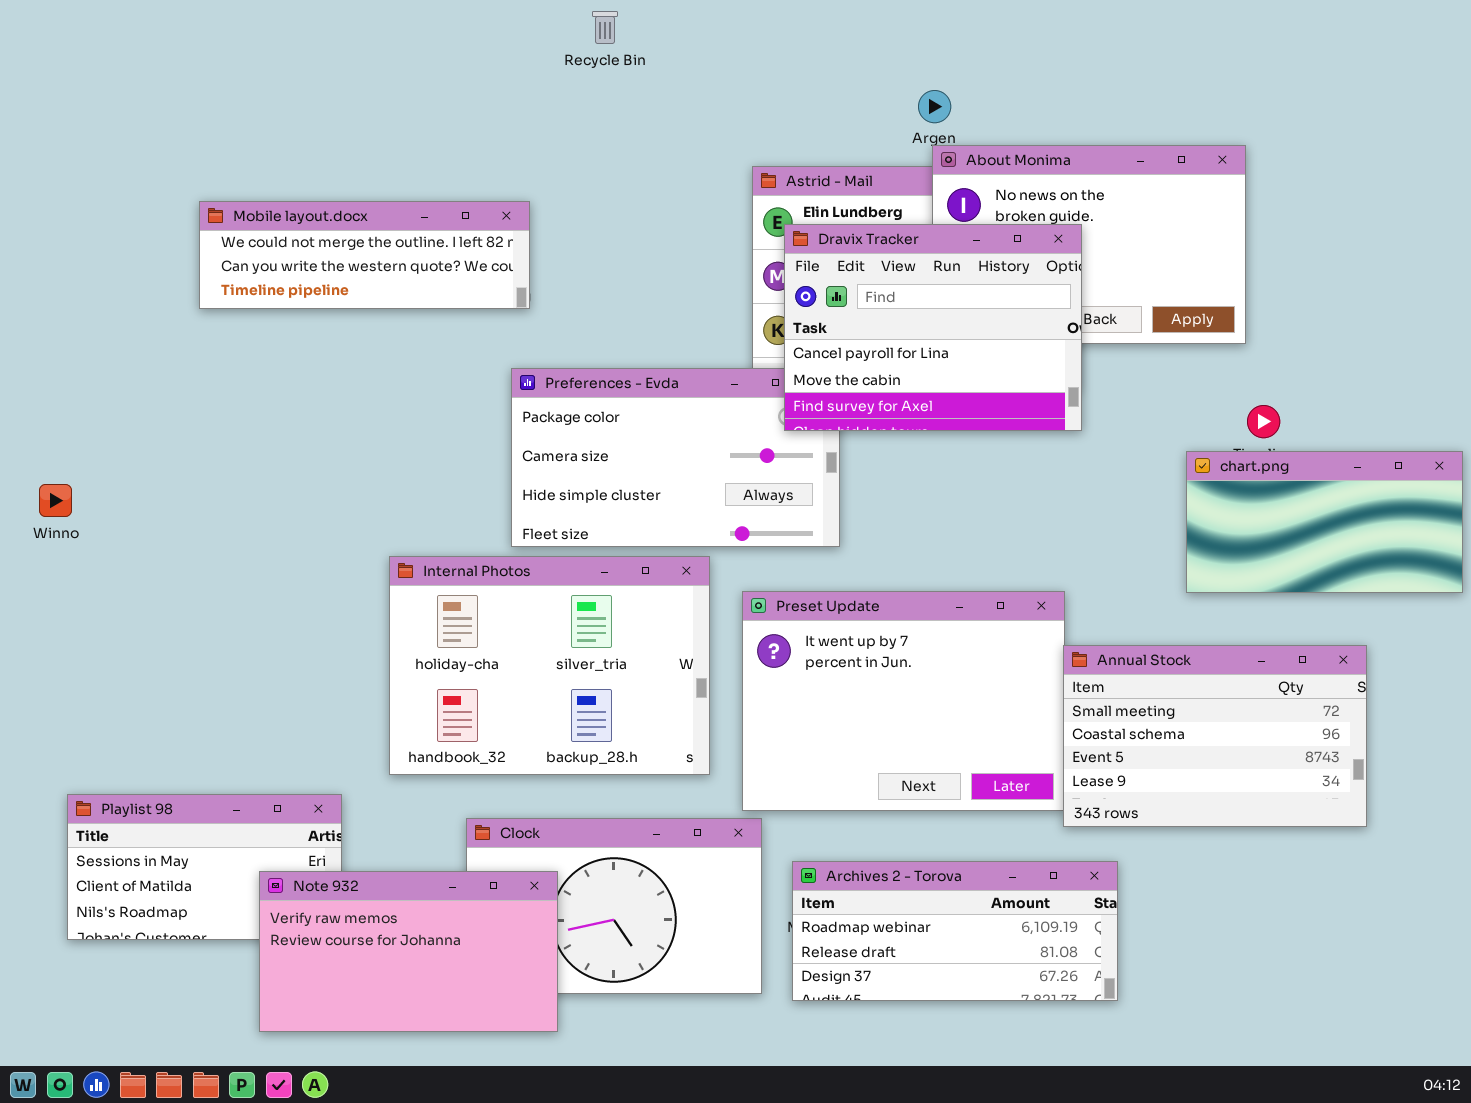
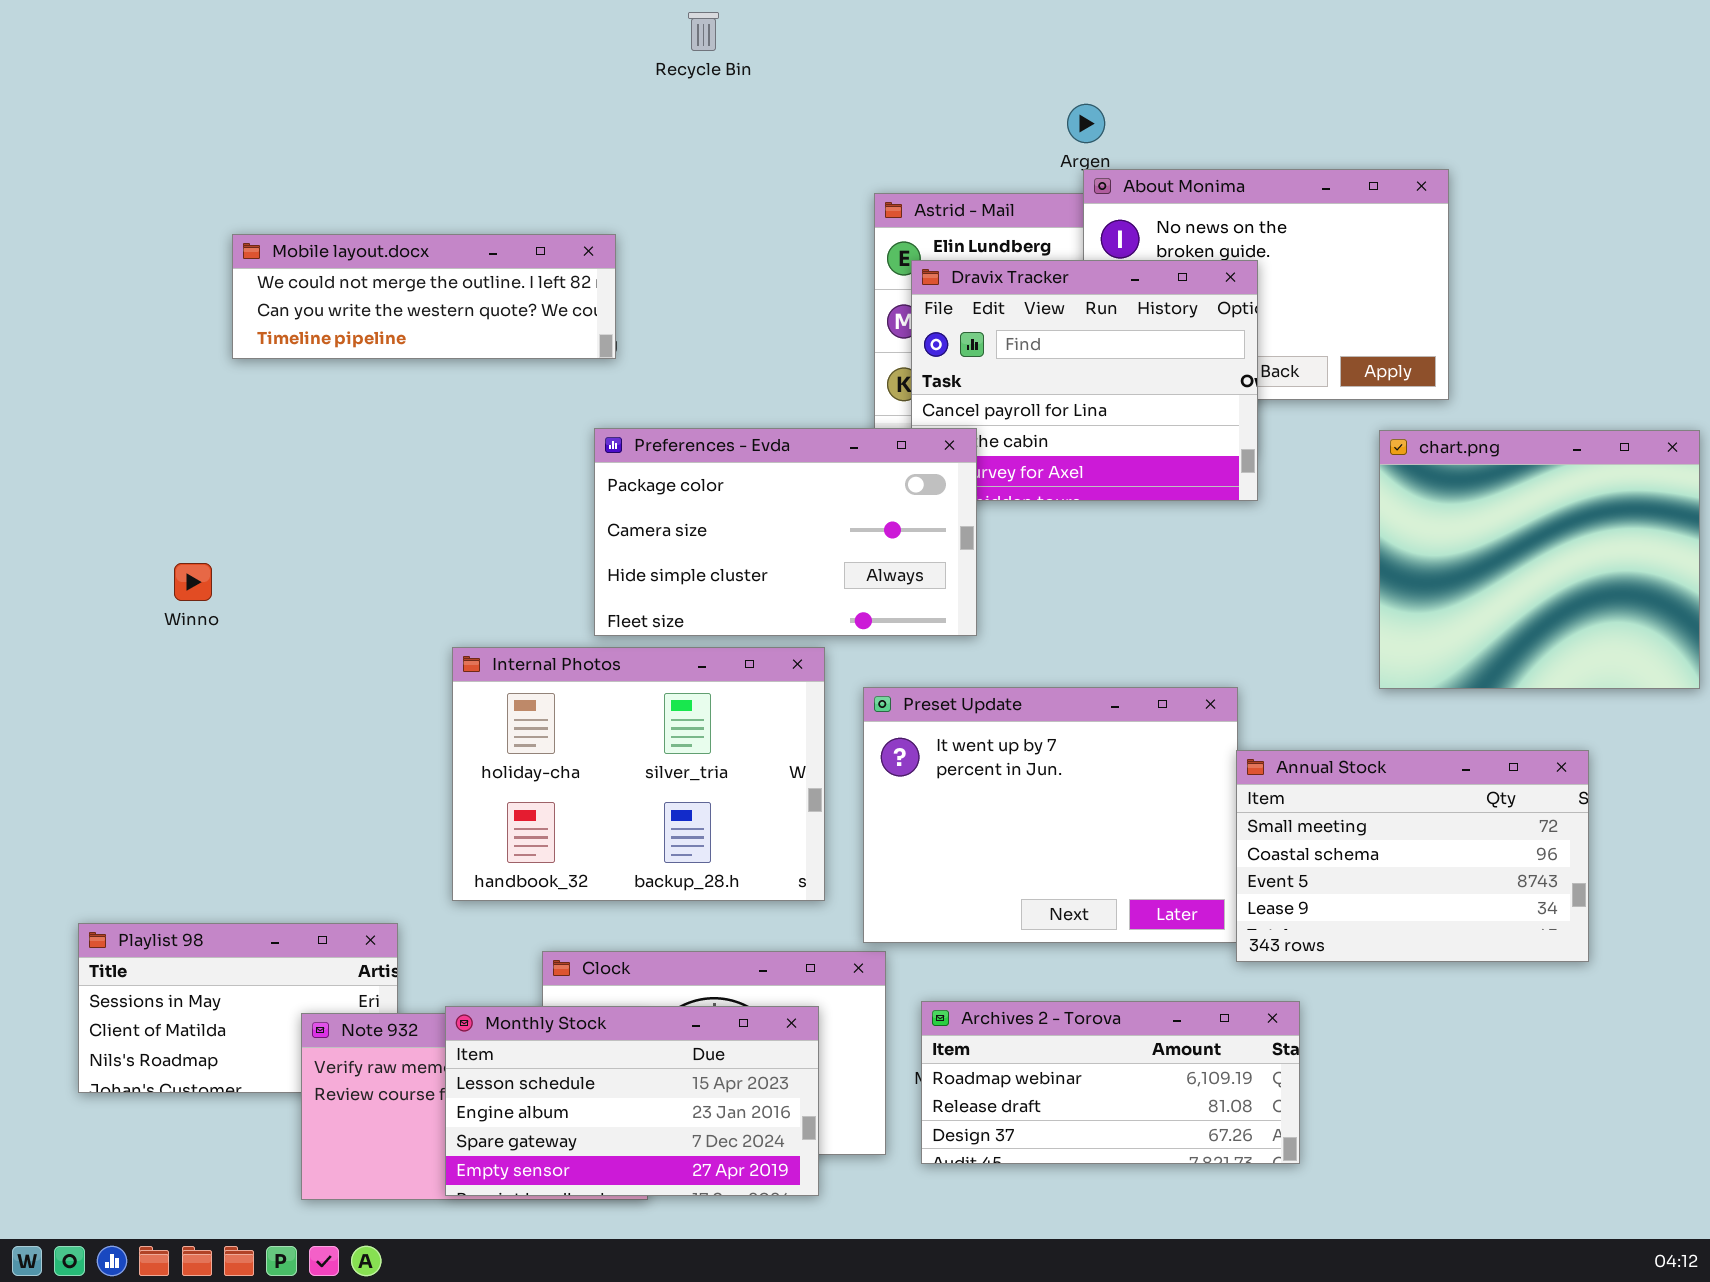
Preferences - Evda: [511,368,840,547] -> [594,428,977,636], raised
chart.png: [1186,451,1463,593] -> [1379,430,1700,689], resized
Winno: [39,484,72,517] -> [174,563,212,601], moved
Monthly Stock: none -> [445,1006,819,1196], opened

